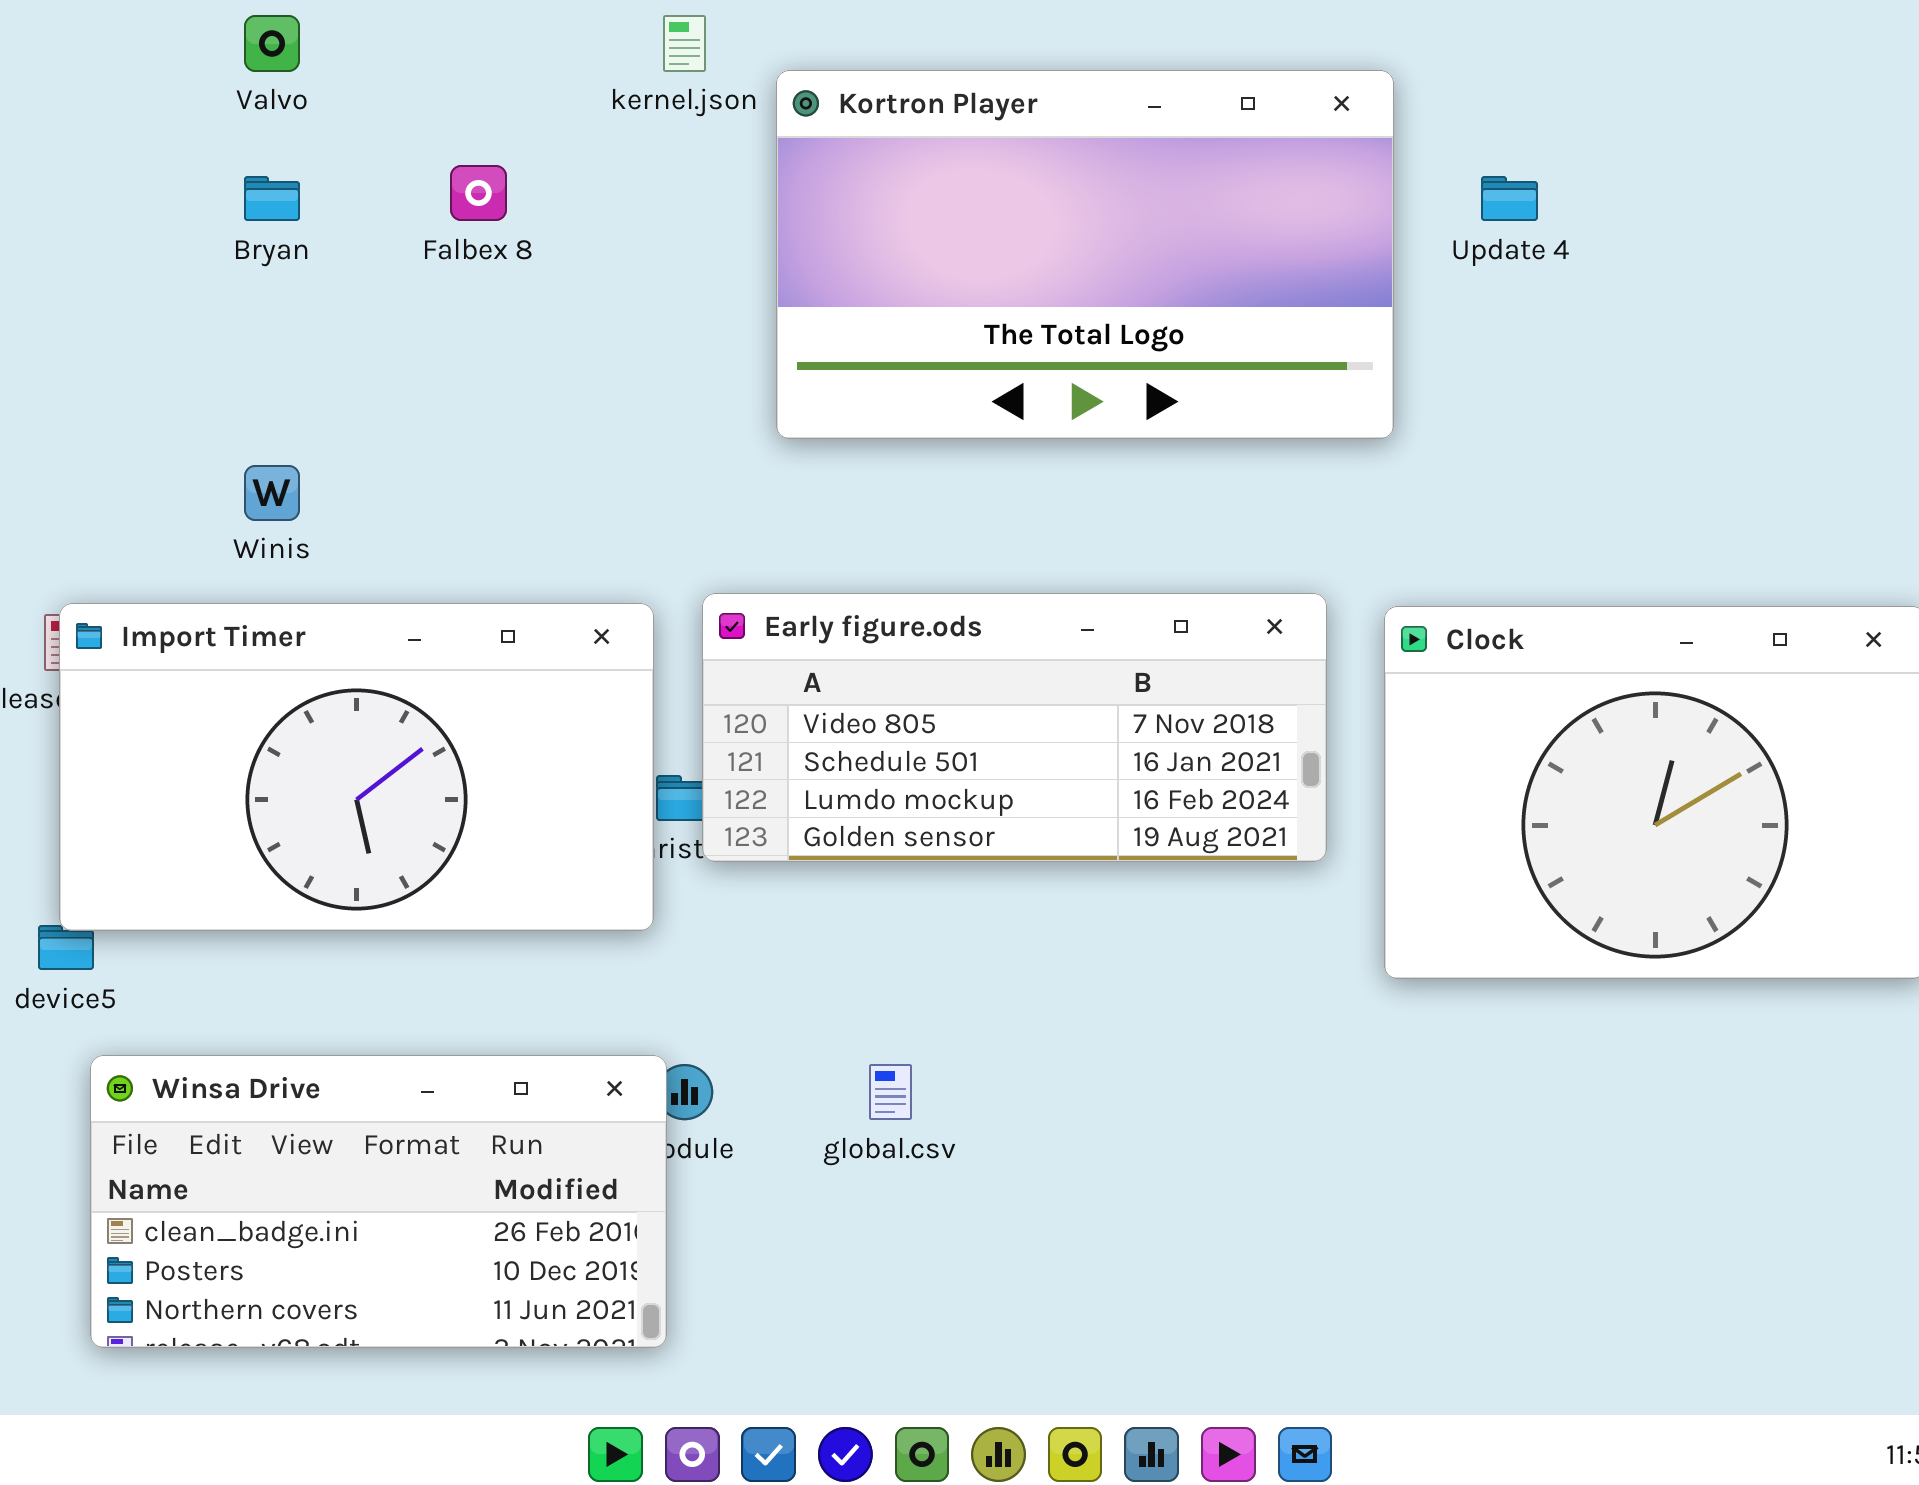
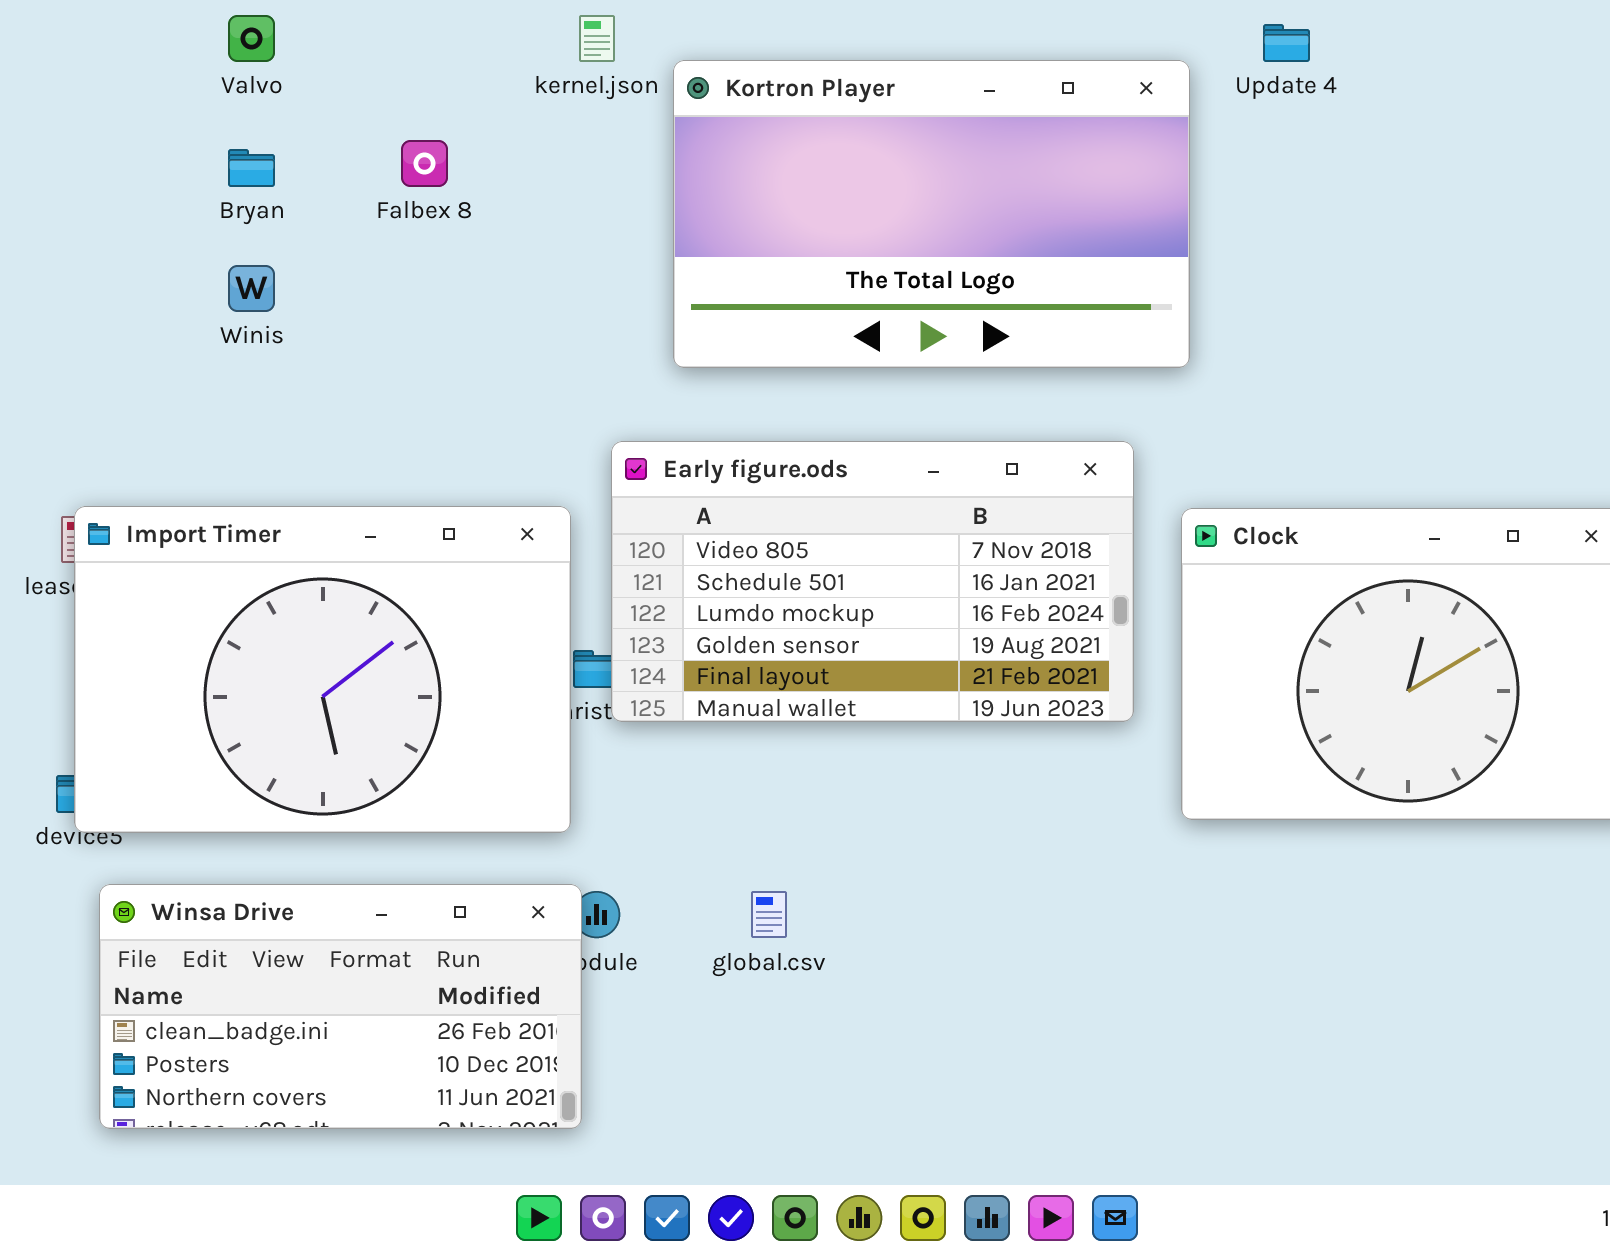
Update 4: [1481,176,1538,221] -> [1263,24,1310,62], moved
Winis: [244,465,300,521] -> [228,265,275,312], moved
Early figure.ods: [702,593,1327,862] -> [611,441,1134,722], resized
Import Timer: [59,603,654,931] -> [74,506,571,833], resized

